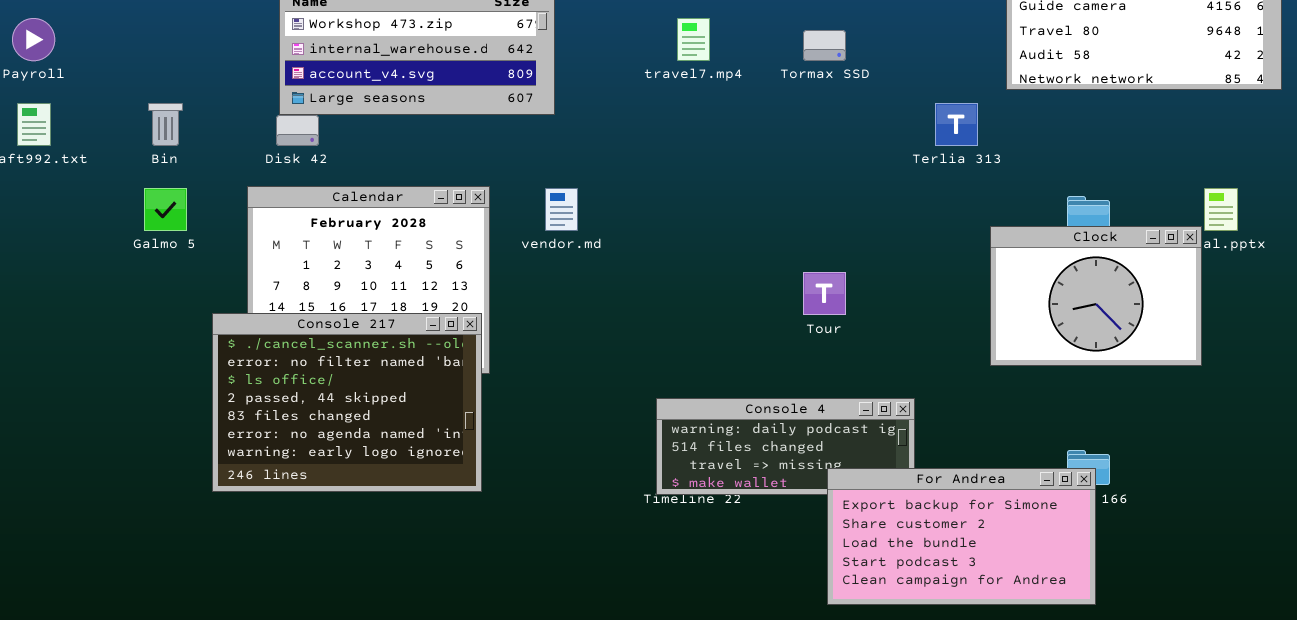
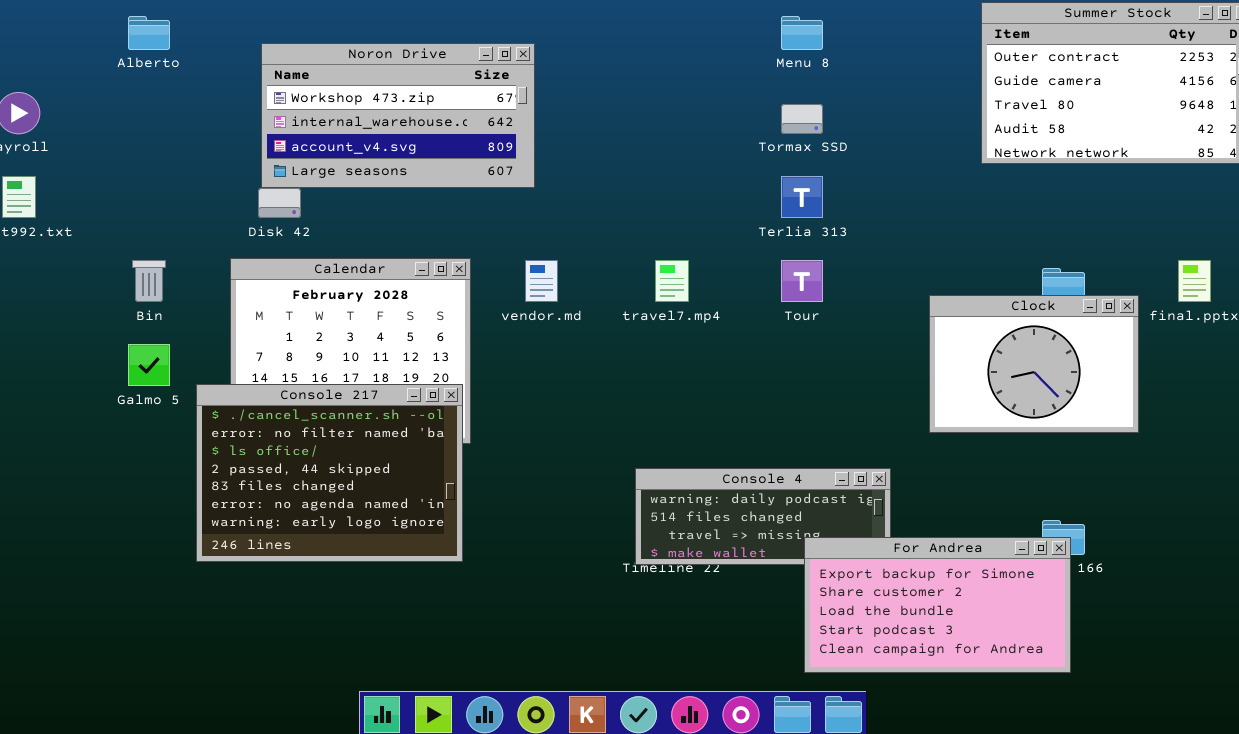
travel7.mp4: [677,18,710,61] -> [655,260,689,302], moved
Bin: [148,103,183,146] -> [132,260,166,302], moved
Terlia 313: [935,103,978,146] -> [781,176,823,218], moved
Galmo 5: [144,188,187,231] -> [128,344,170,386], moved
Clock: [990,226,1202,366] -> [929,295,1139,433], moved
Tour: [803,272,846,315] -> [781,260,823,302], moved

